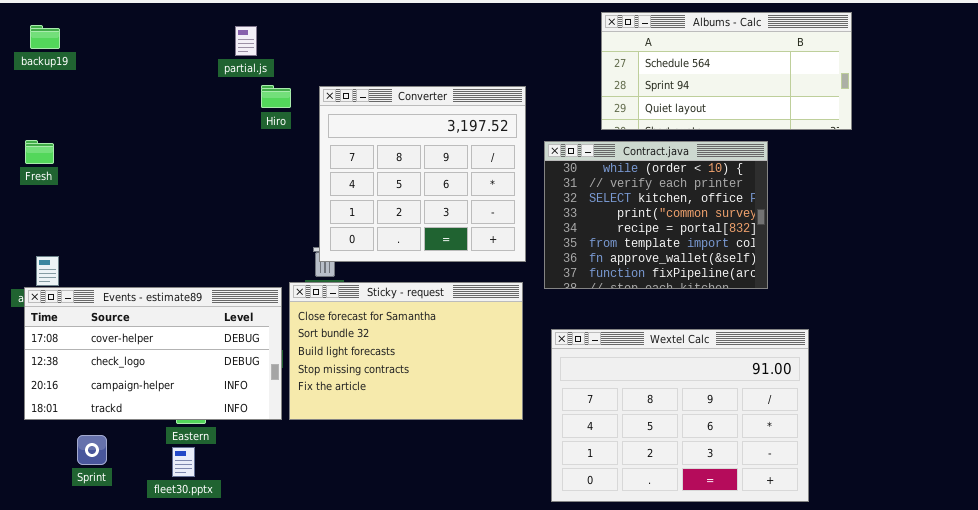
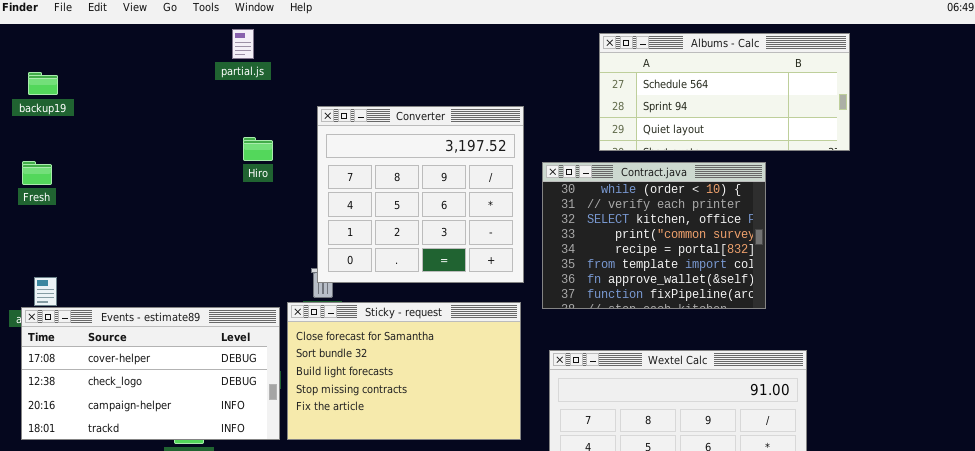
backup19: [30,25,60,49] -> [28,72,58,95], moved
partial.js: [235,26,257,56] -> [232,29,254,59], moved
Hiro: [261,85,291,108] -> [243,137,273,161], moved

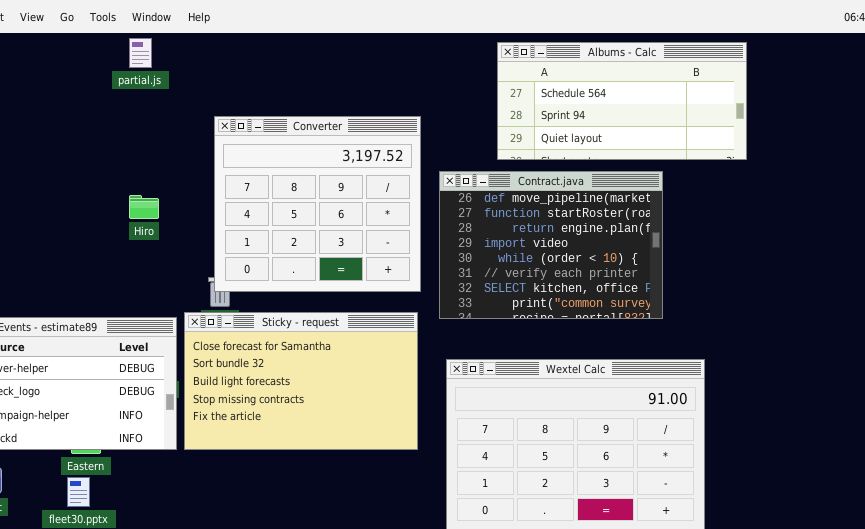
Hiro: [243,137,273,161] -> [129,195,159,219], moved
Contract.java: [542,162,766,309] -> [439,171,663,319], scrolled up 4 rows

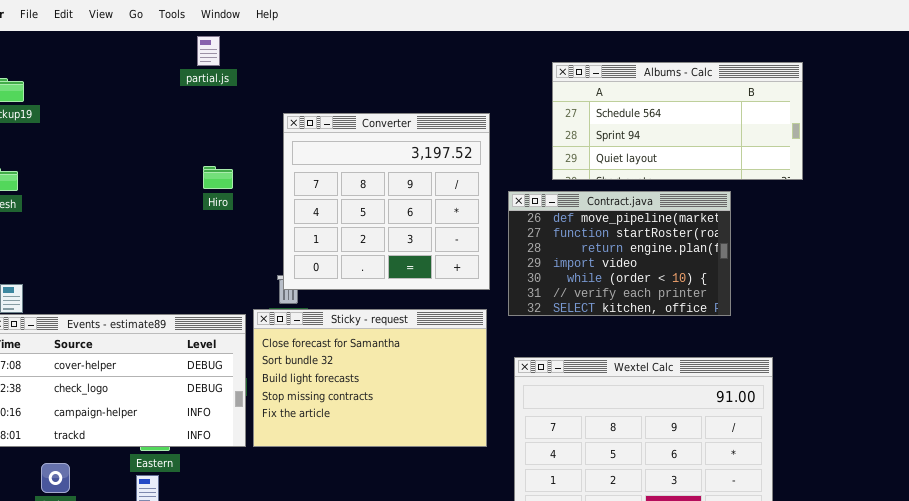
Albums - Calc: [497,42,747,160] -> [552,62,803,180], moved
Contract.java: [439,171,663,319] -> [508,191,731,316], resized
Hiro: [129,195,159,219] -> [203,166,233,189], moved

